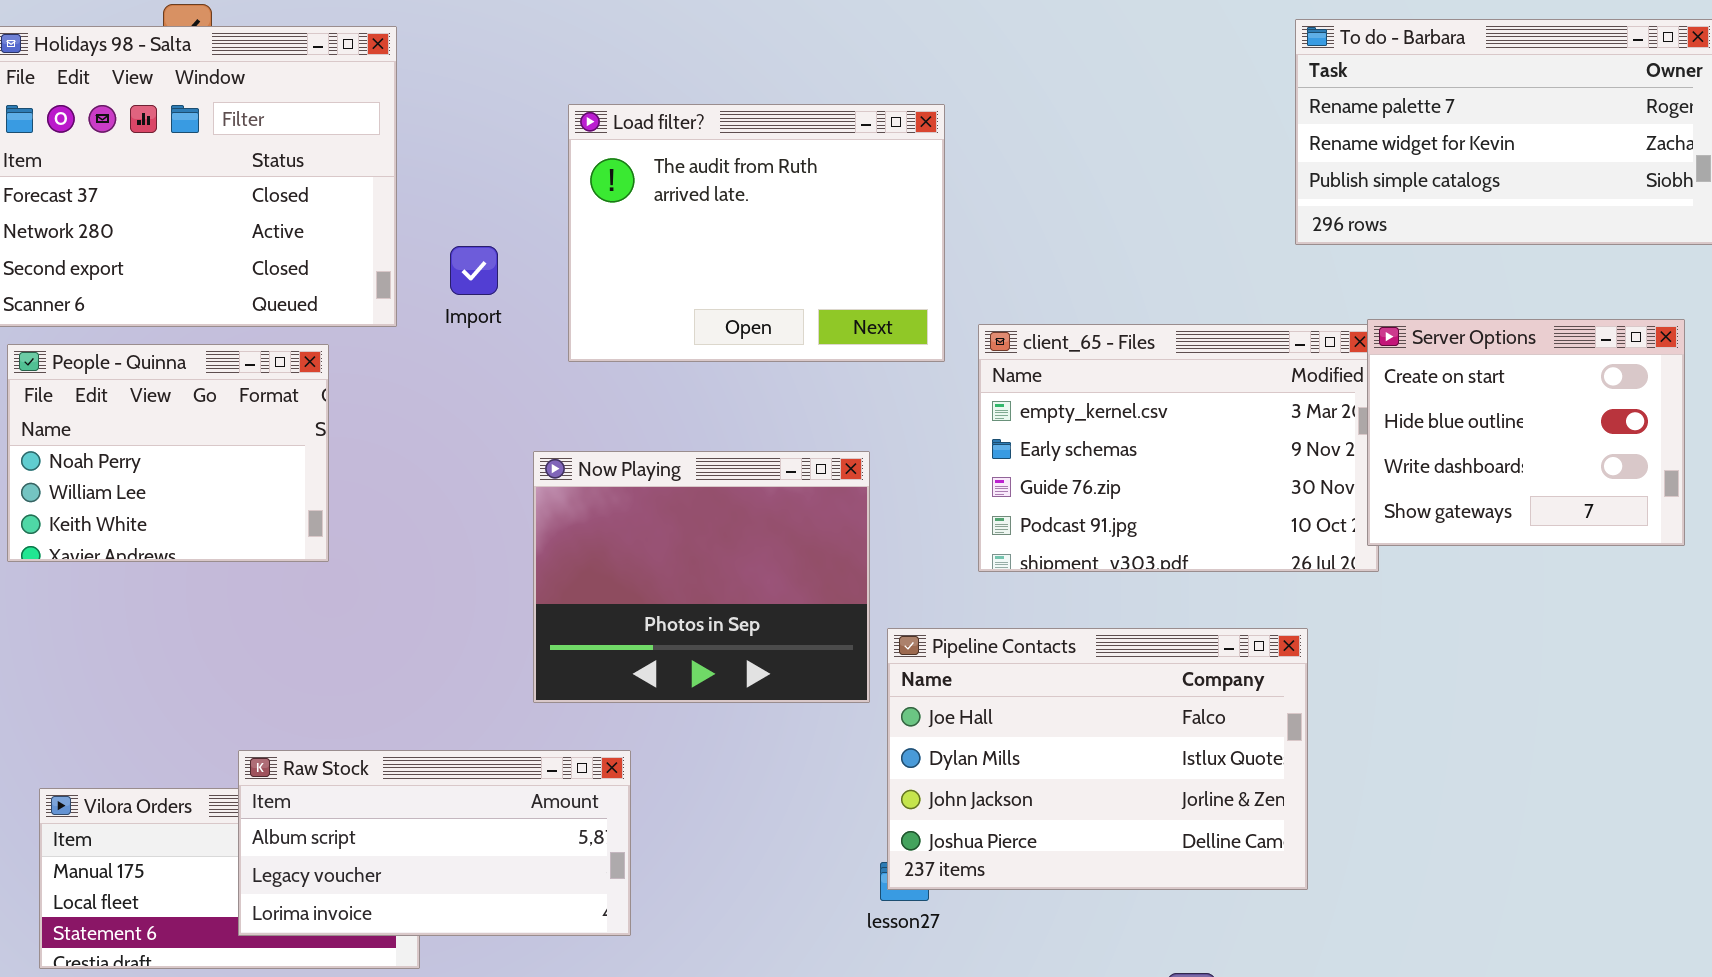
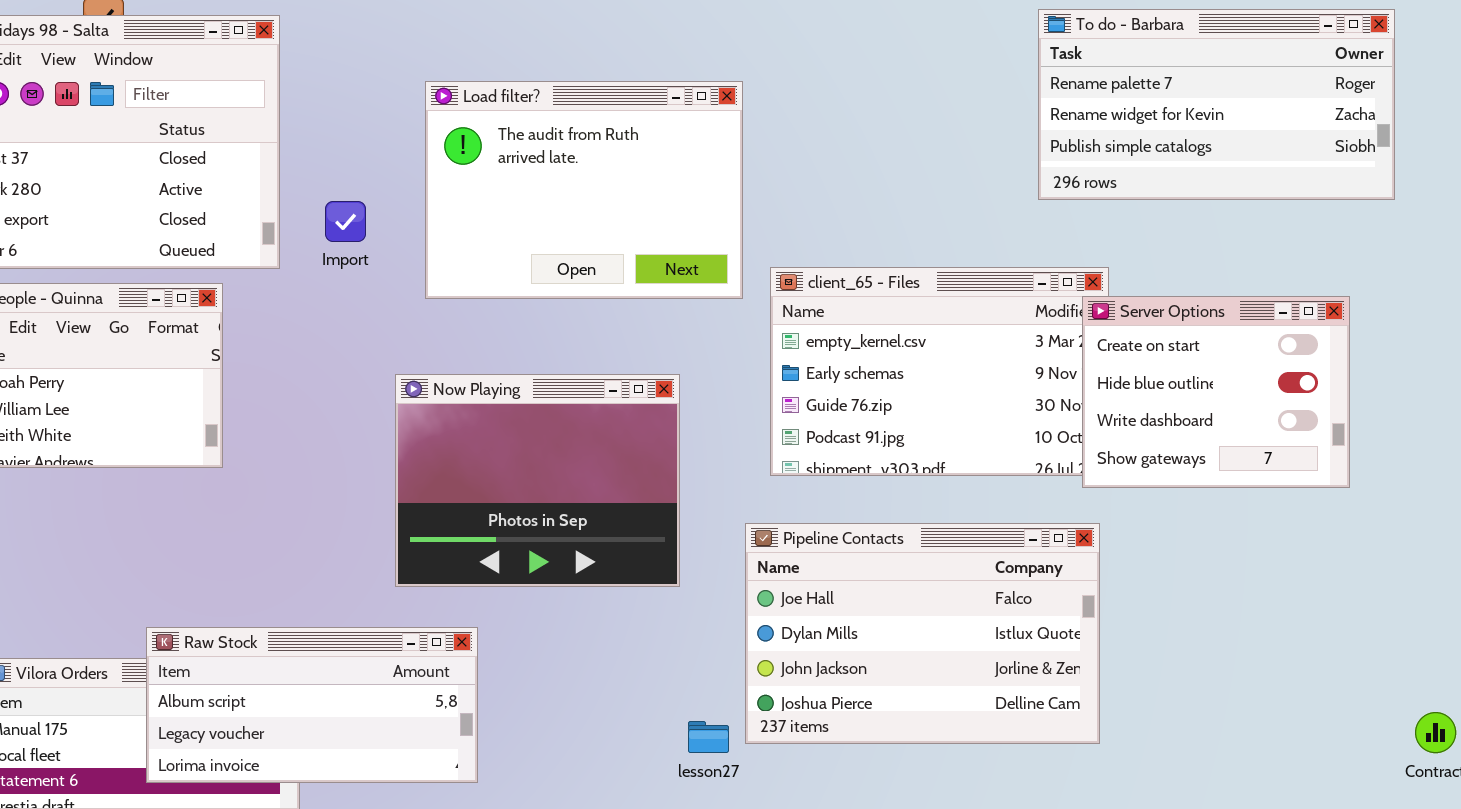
Server Options: [1367,319,1685,546] -> [1082,296,1350,488], moved
Pipeline Contacts: [887,628,1308,890] -> [745,523,1100,744], moved

